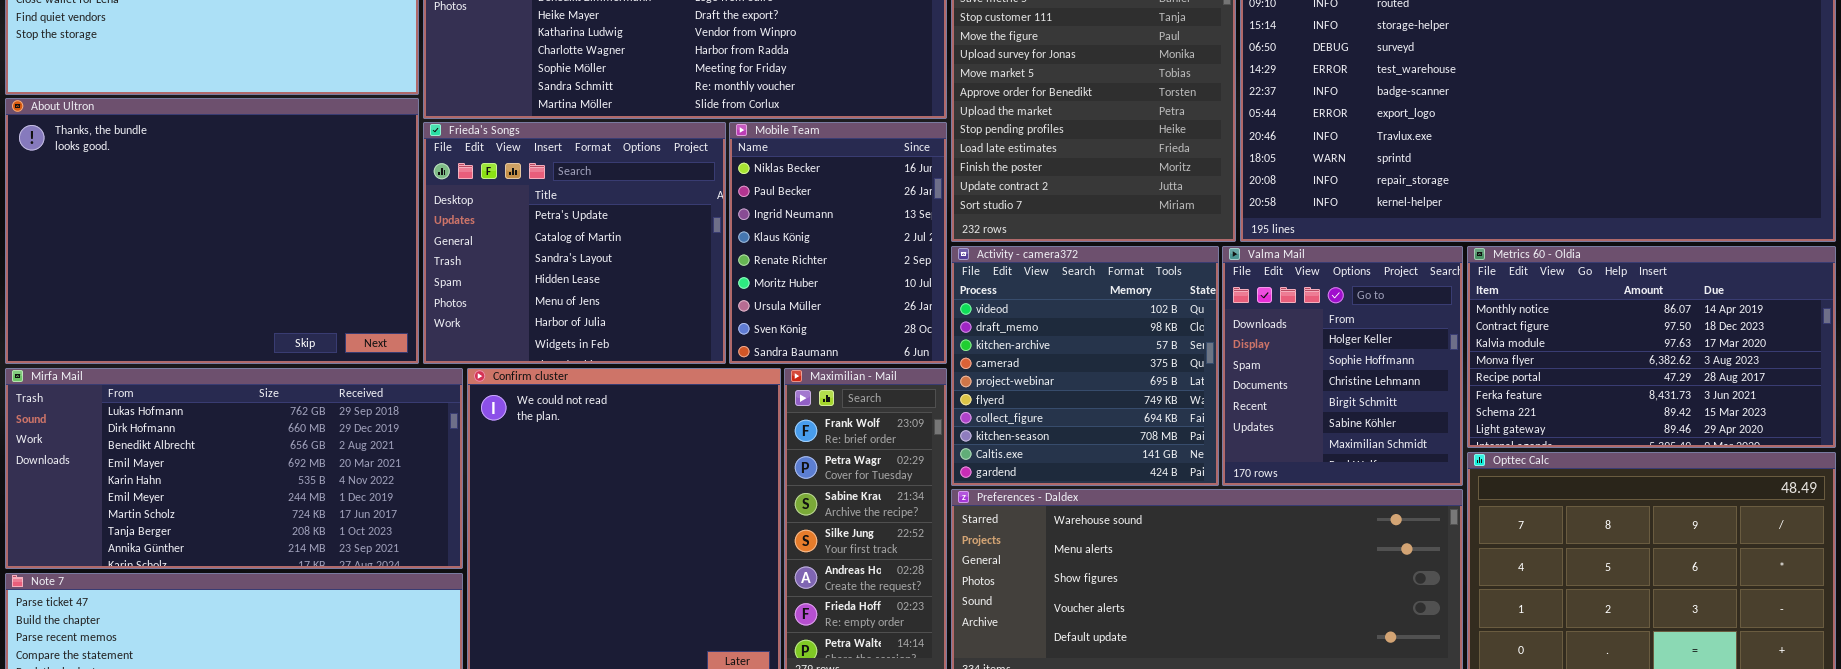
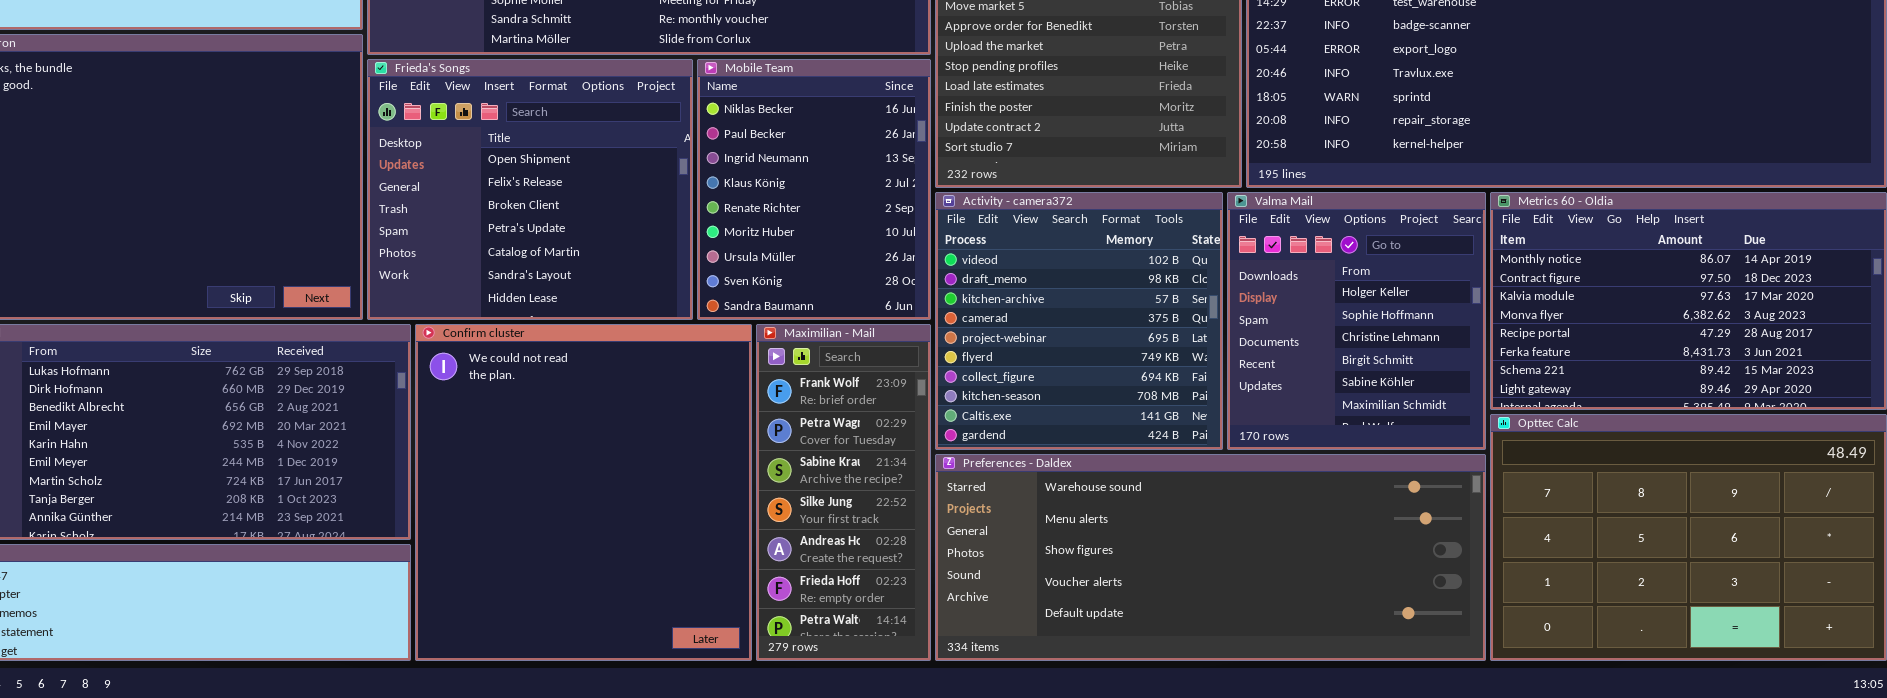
Frieda's Songs: [423,122,726,364] -> [367,59,693,320], scrolled up 3 rows

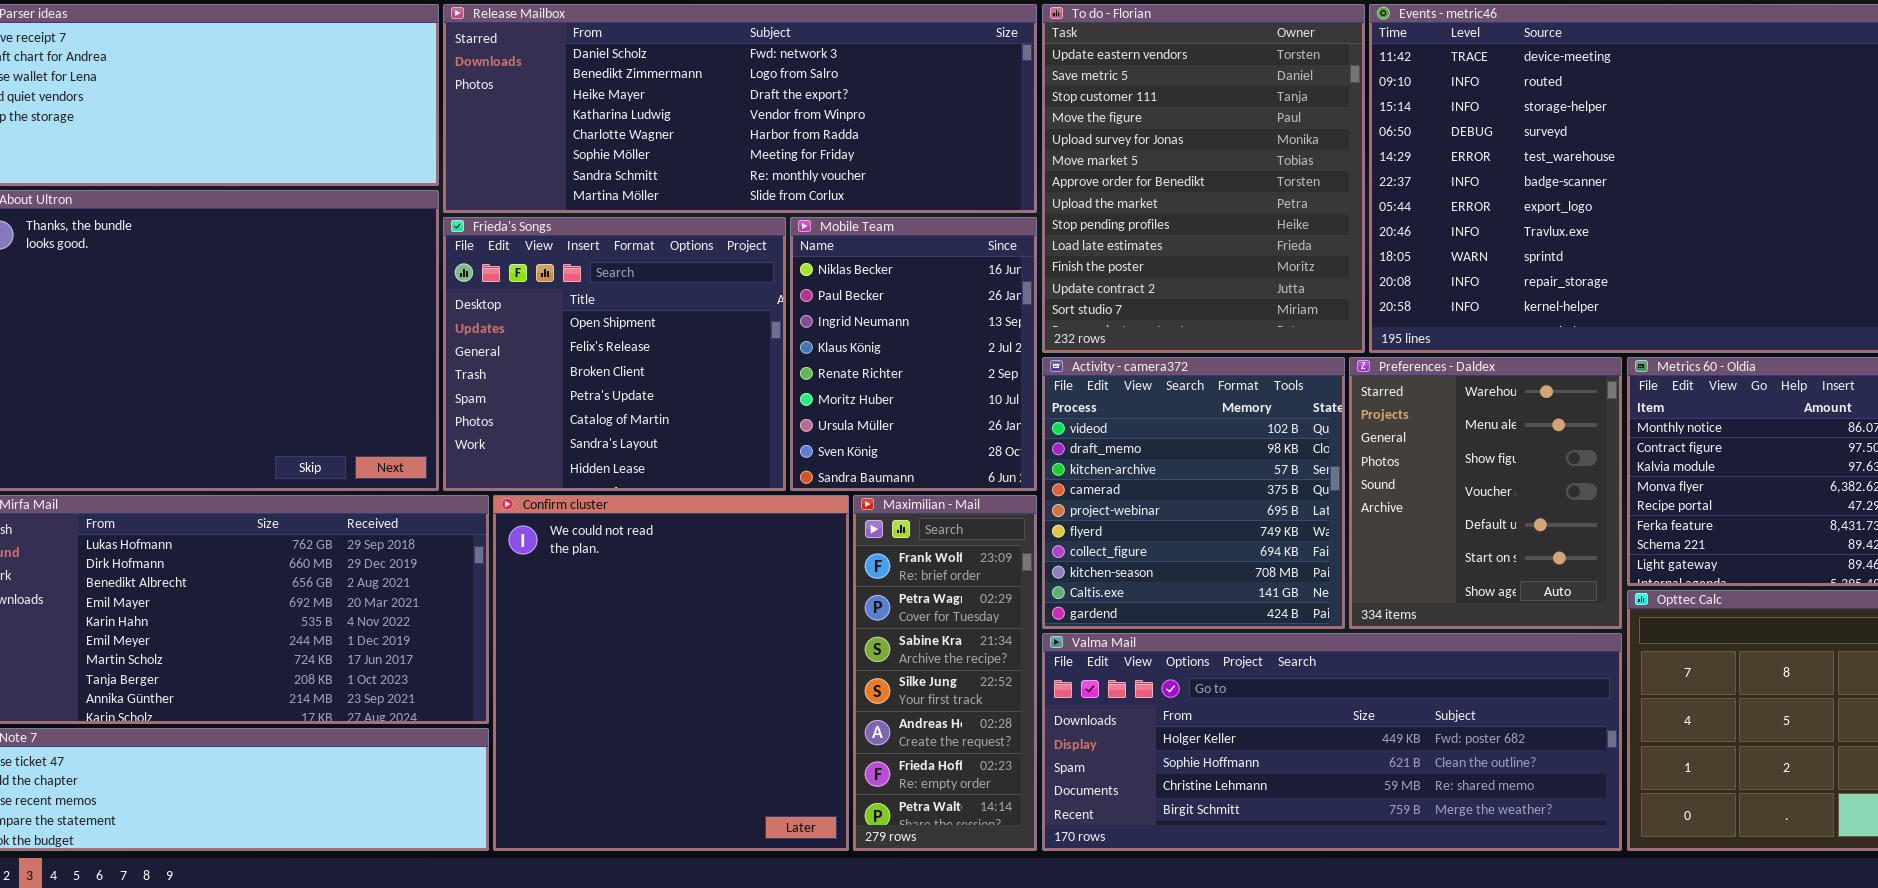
Valma Mail: [1227,192,1486,450] -> [1042,633,1622,851], moved, resized
Preferences - Daldex: [935,454,1486,661] -> [1349,357,1622,629], moved, resized

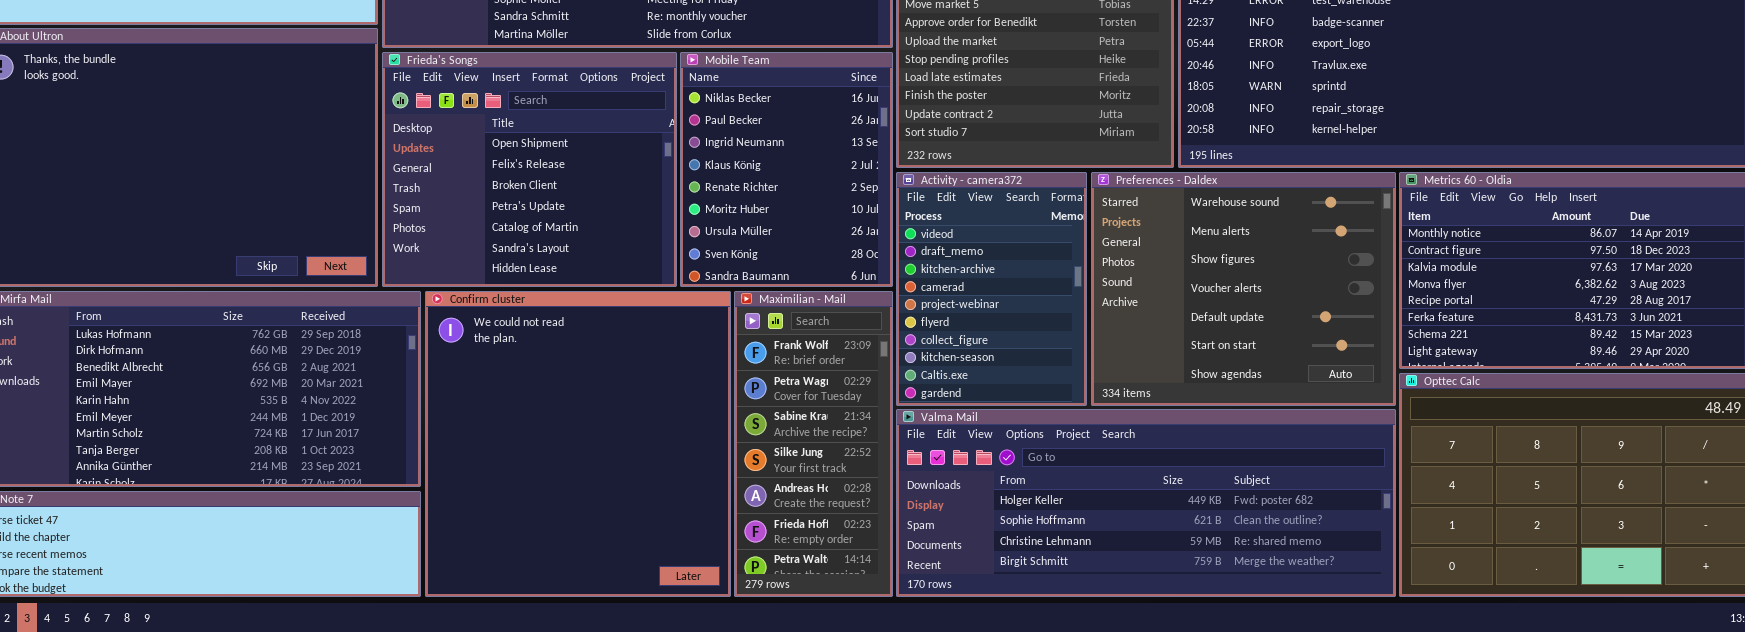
Activity - camera372: [1042,357,1345,629] -> [896,172,1087,406], resized
Preferences - Daldex: [1349,357,1622,629] -> [1091,172,1396,406], resized

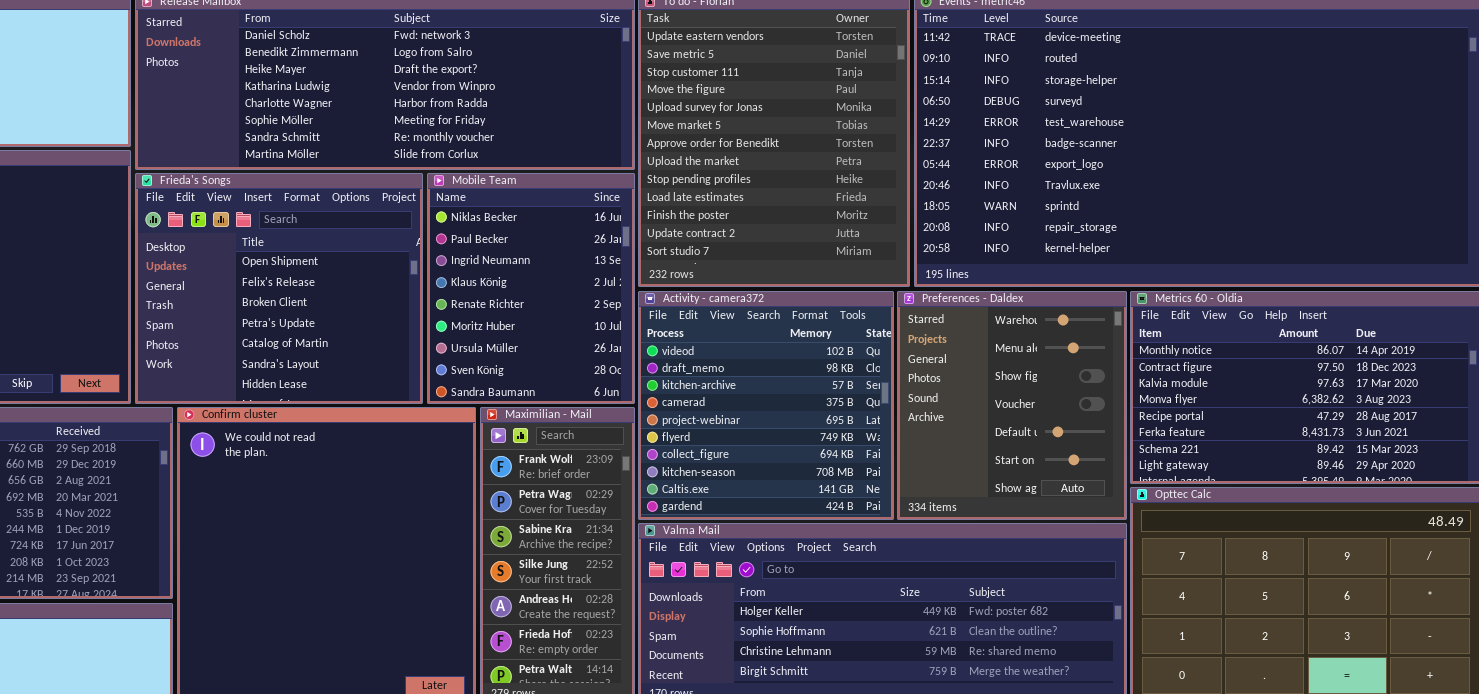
Activity - camera372: [896,172,1087,406] -> [638,291,894,520], resized
Preferences - Daldex: [1091,172,1396,406] -> [897,291,1127,520], resized

